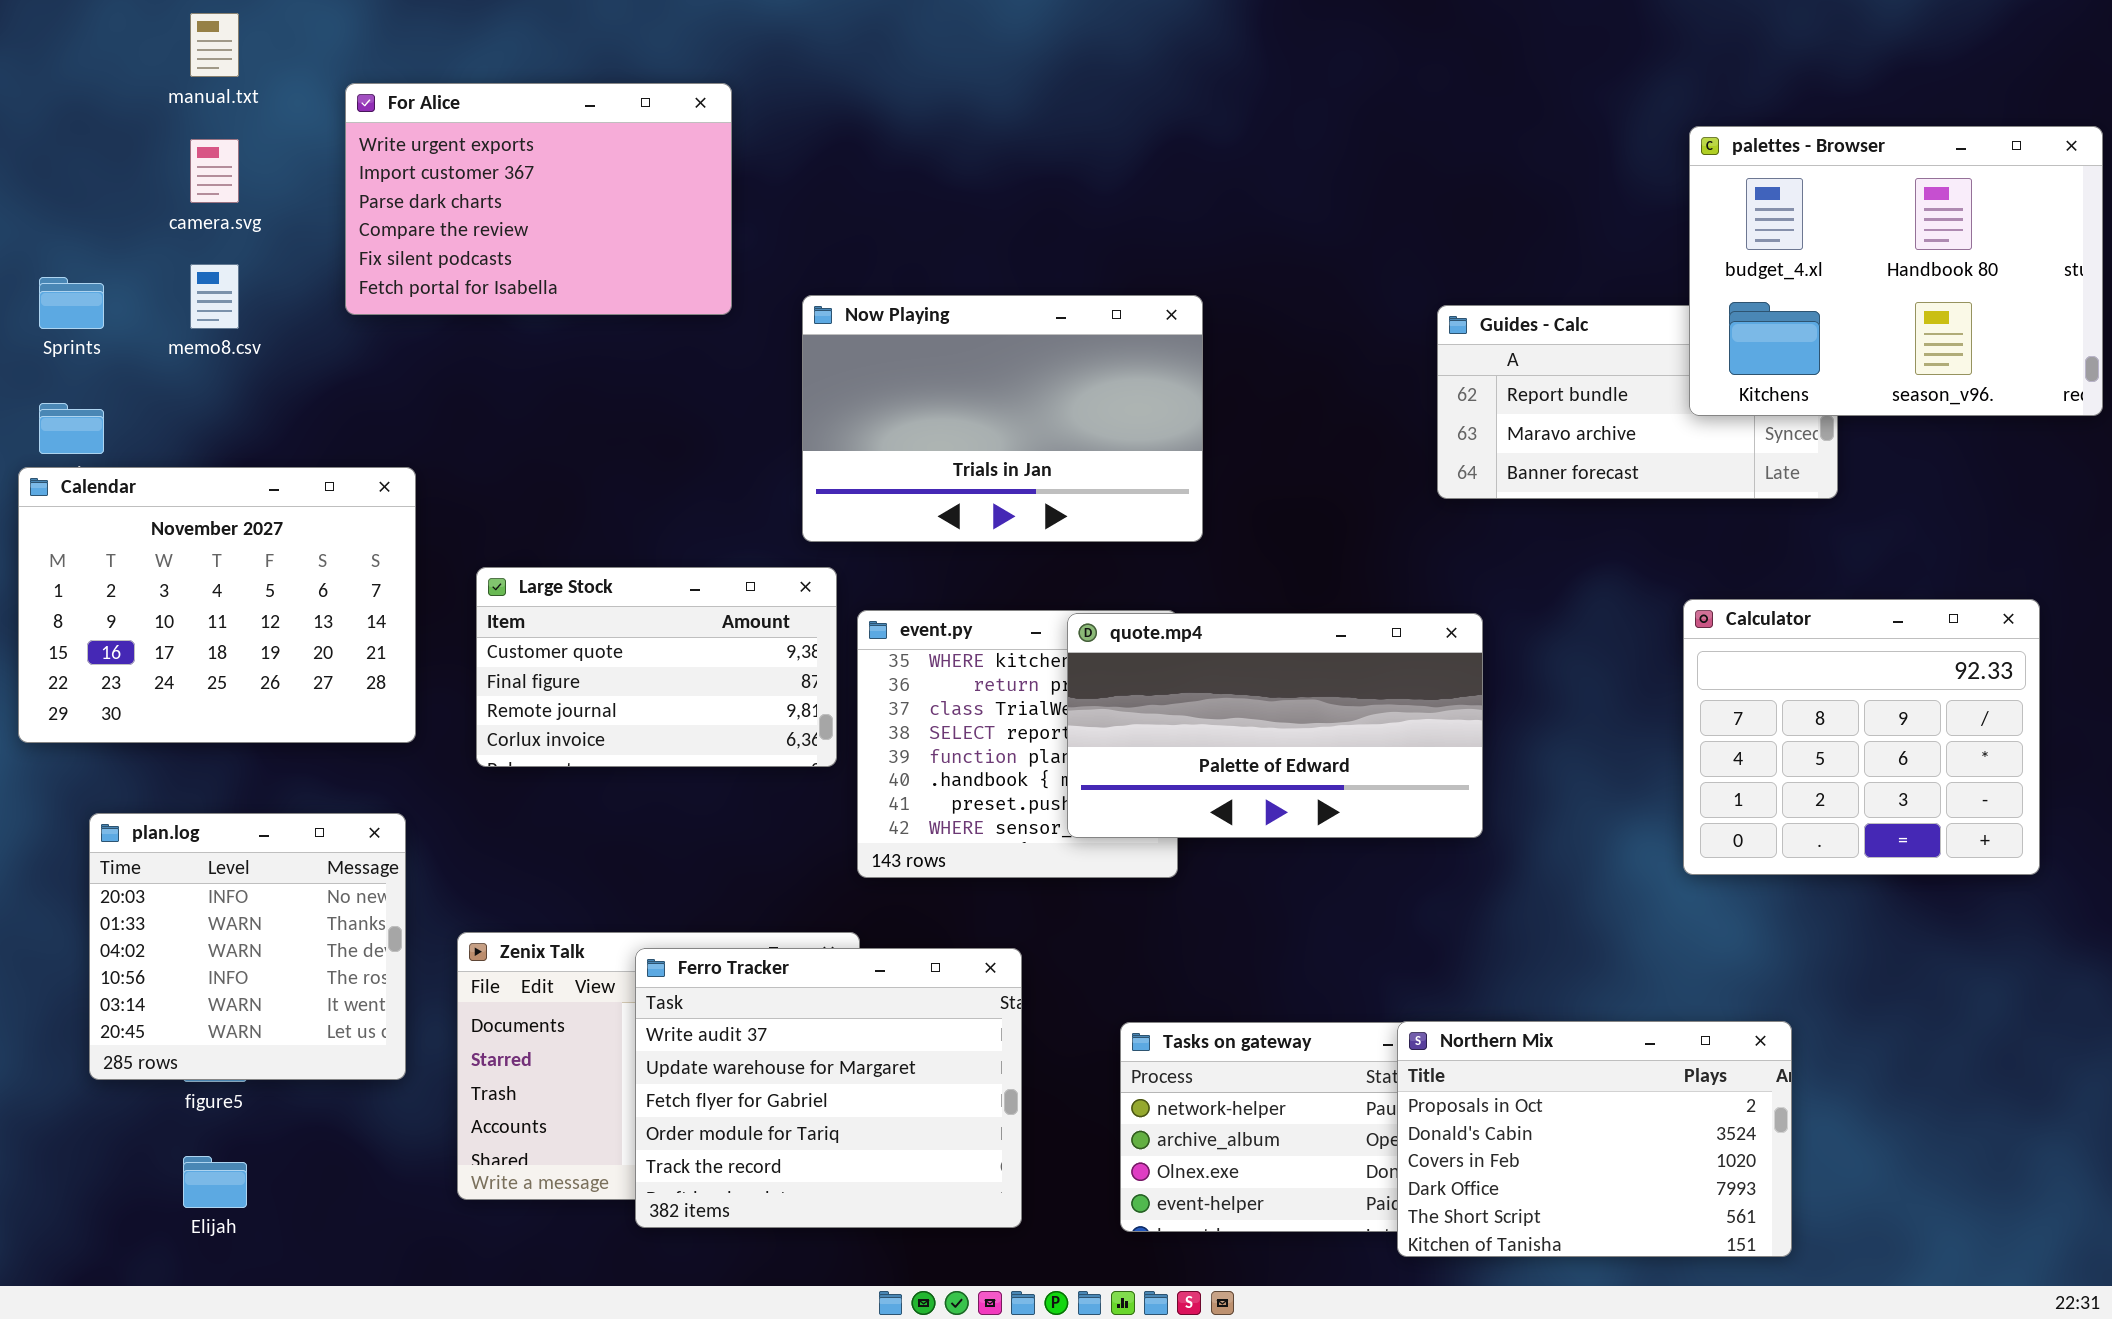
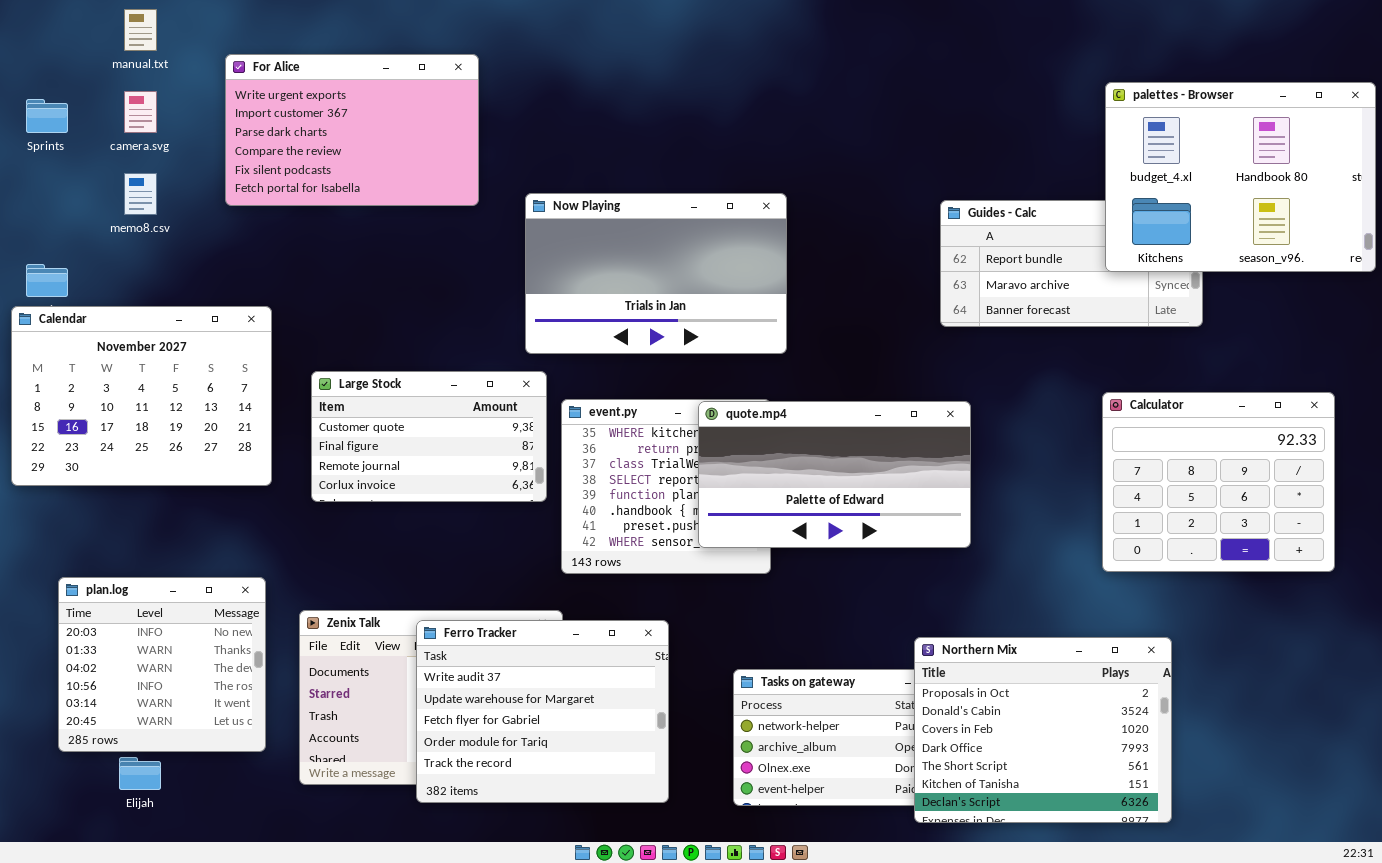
Sprints: [39,277,104,329] -> [26,99,68,133], moved
plan.log: [89,813,406,1080] -> [58,577,266,752], moved
Northern Mix: [1397,1021,1792,1257] -> [914,637,1172,823], resized

